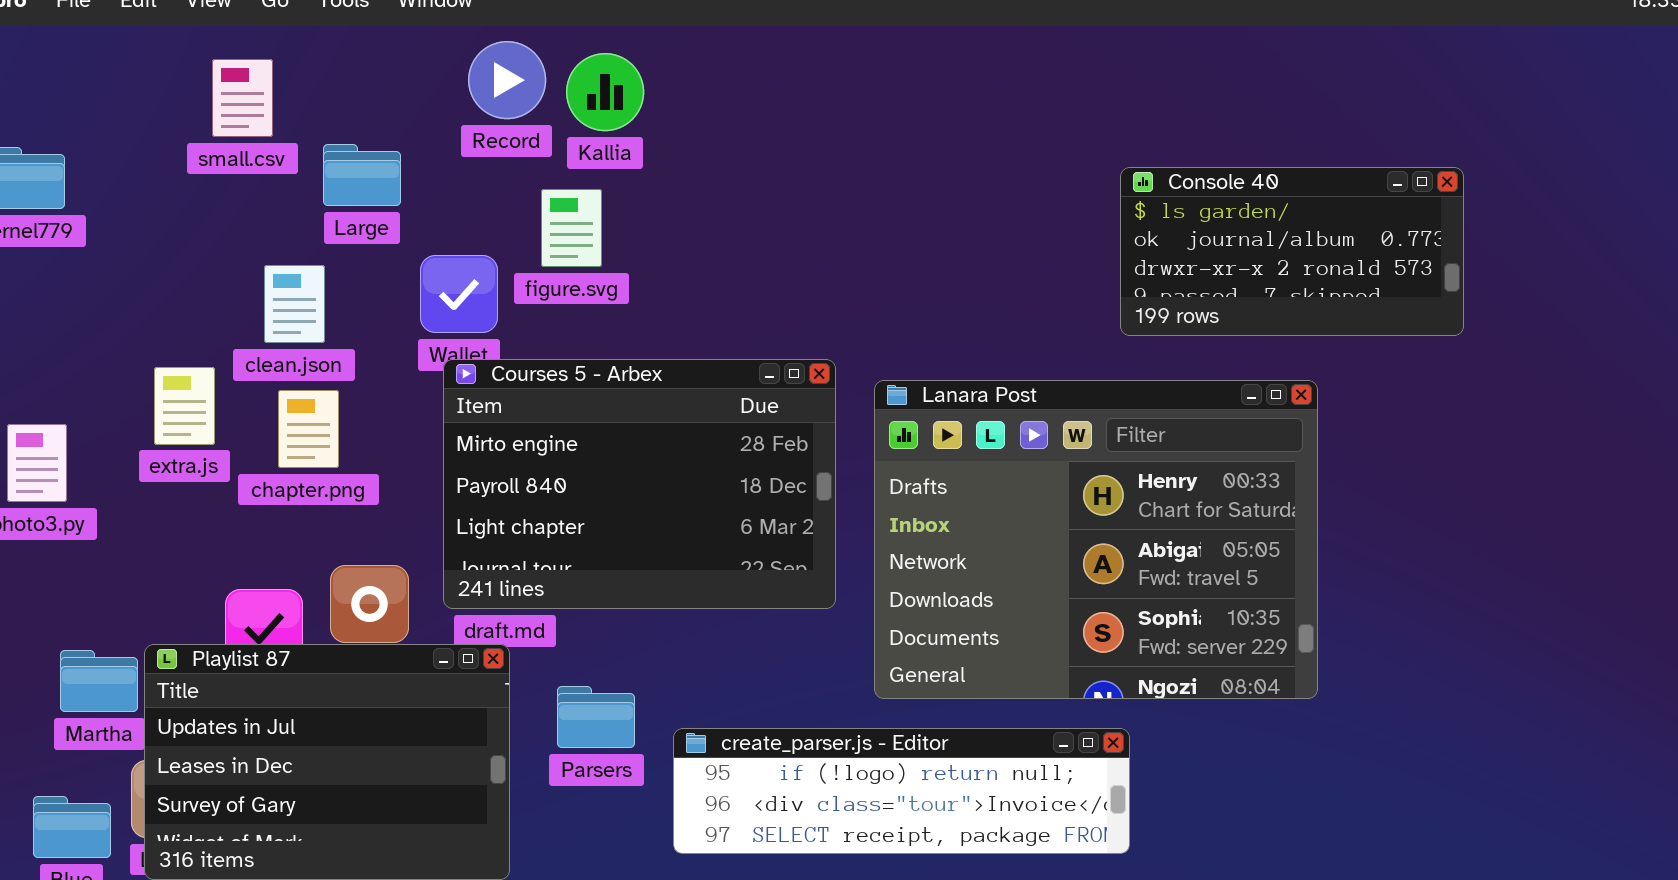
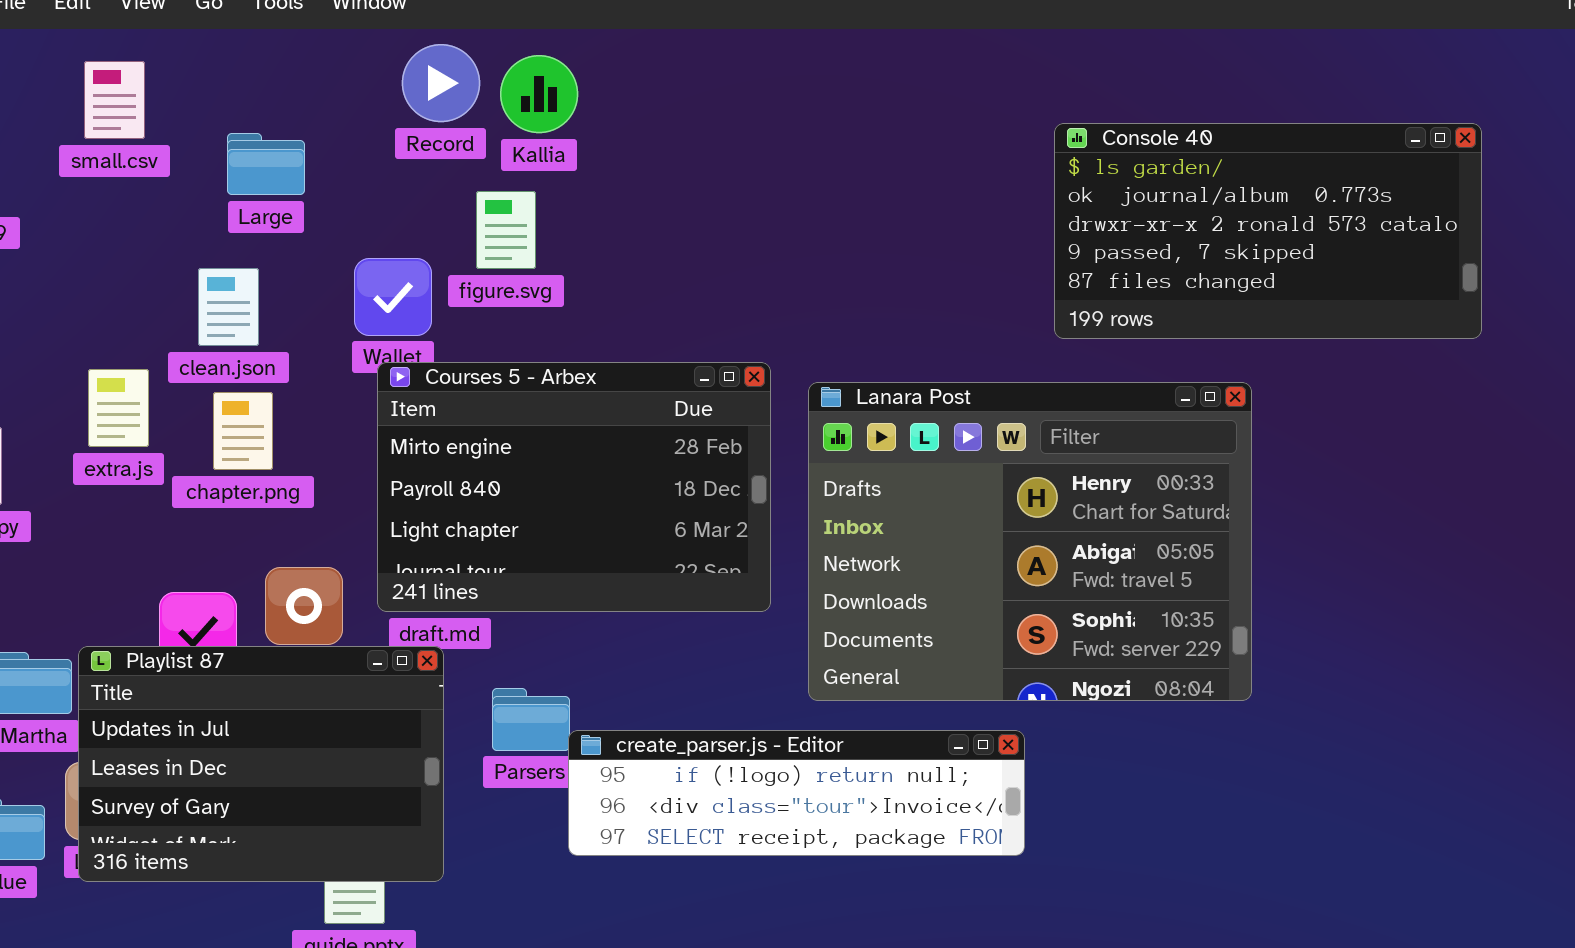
small.csv: [212,59,273,137] -> [84,61,145,139], moved
Large: [323,144,401,206] -> [227,133,305,195], moved
Console 40: [1120,167,1464,336] -> [1054,123,1482,339], resized
create_parser.js - Editor: [673,728,1130,854] -> [568,730,1025,856], moved

